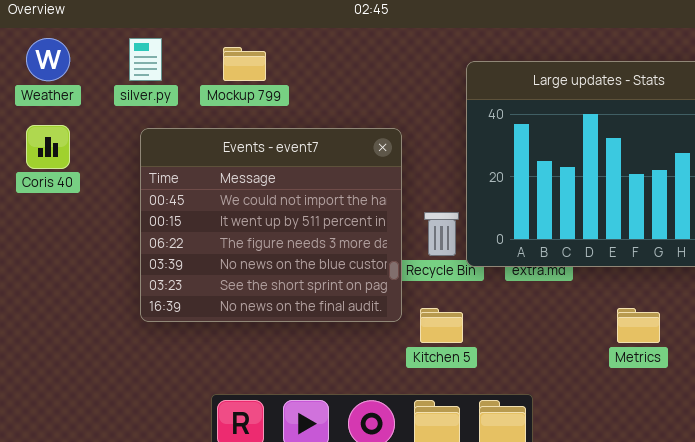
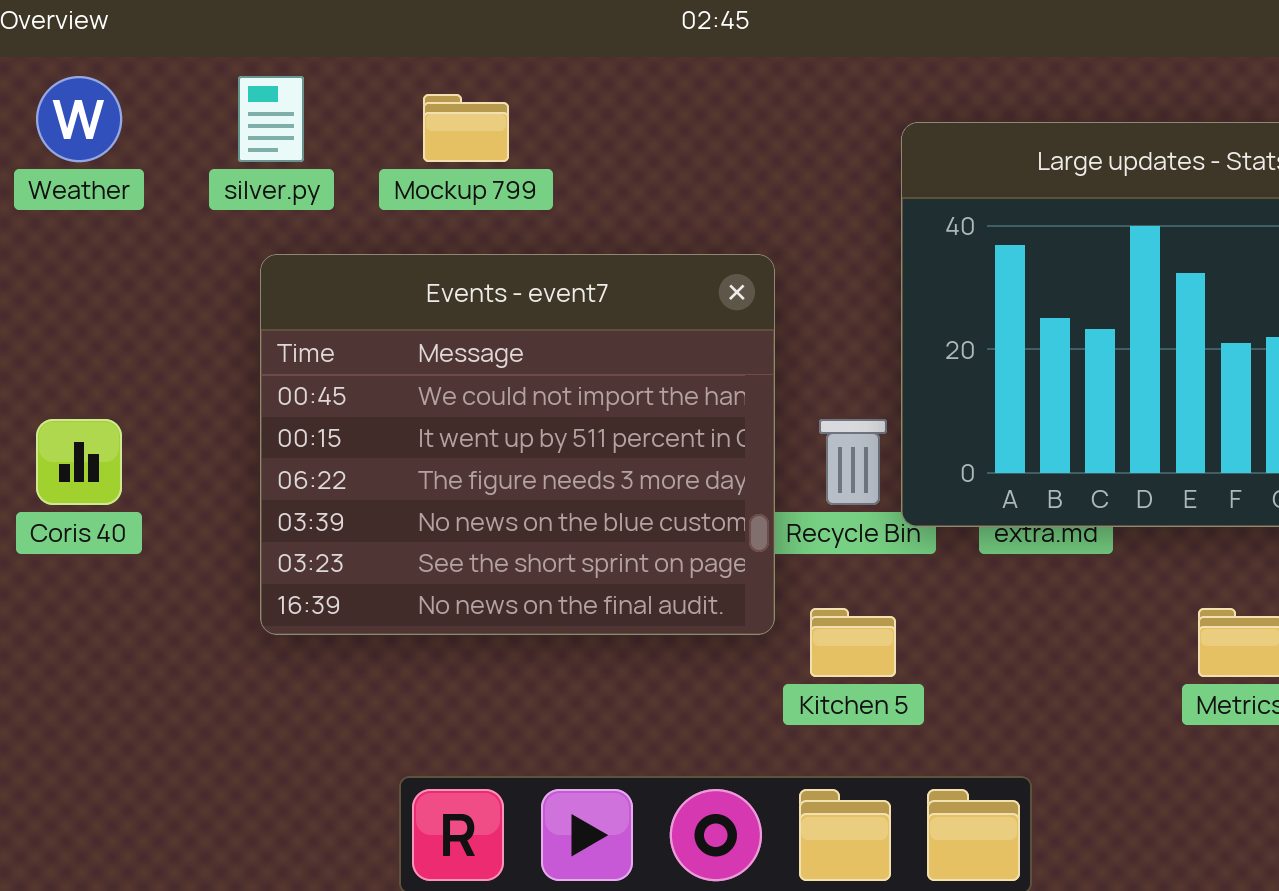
Coris 40: [26,125,70,169] -> [36,419,122,505], moved

